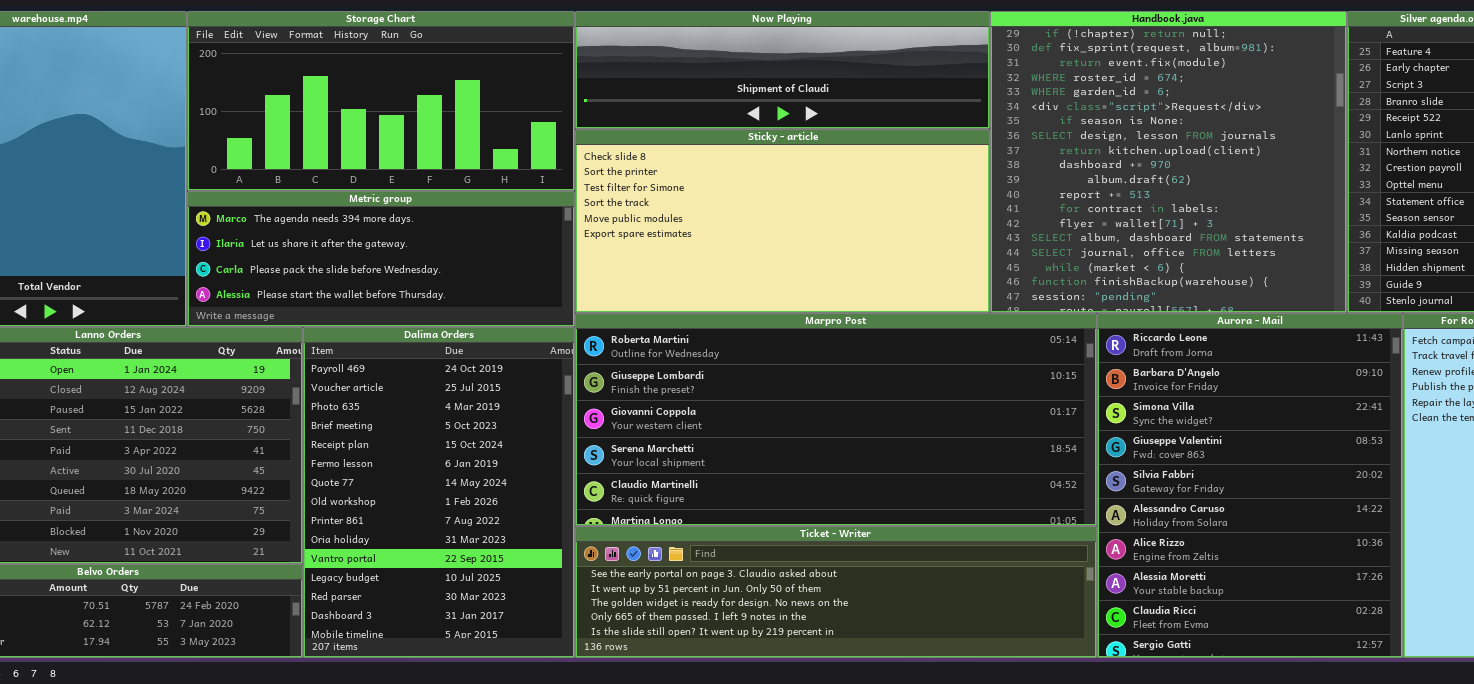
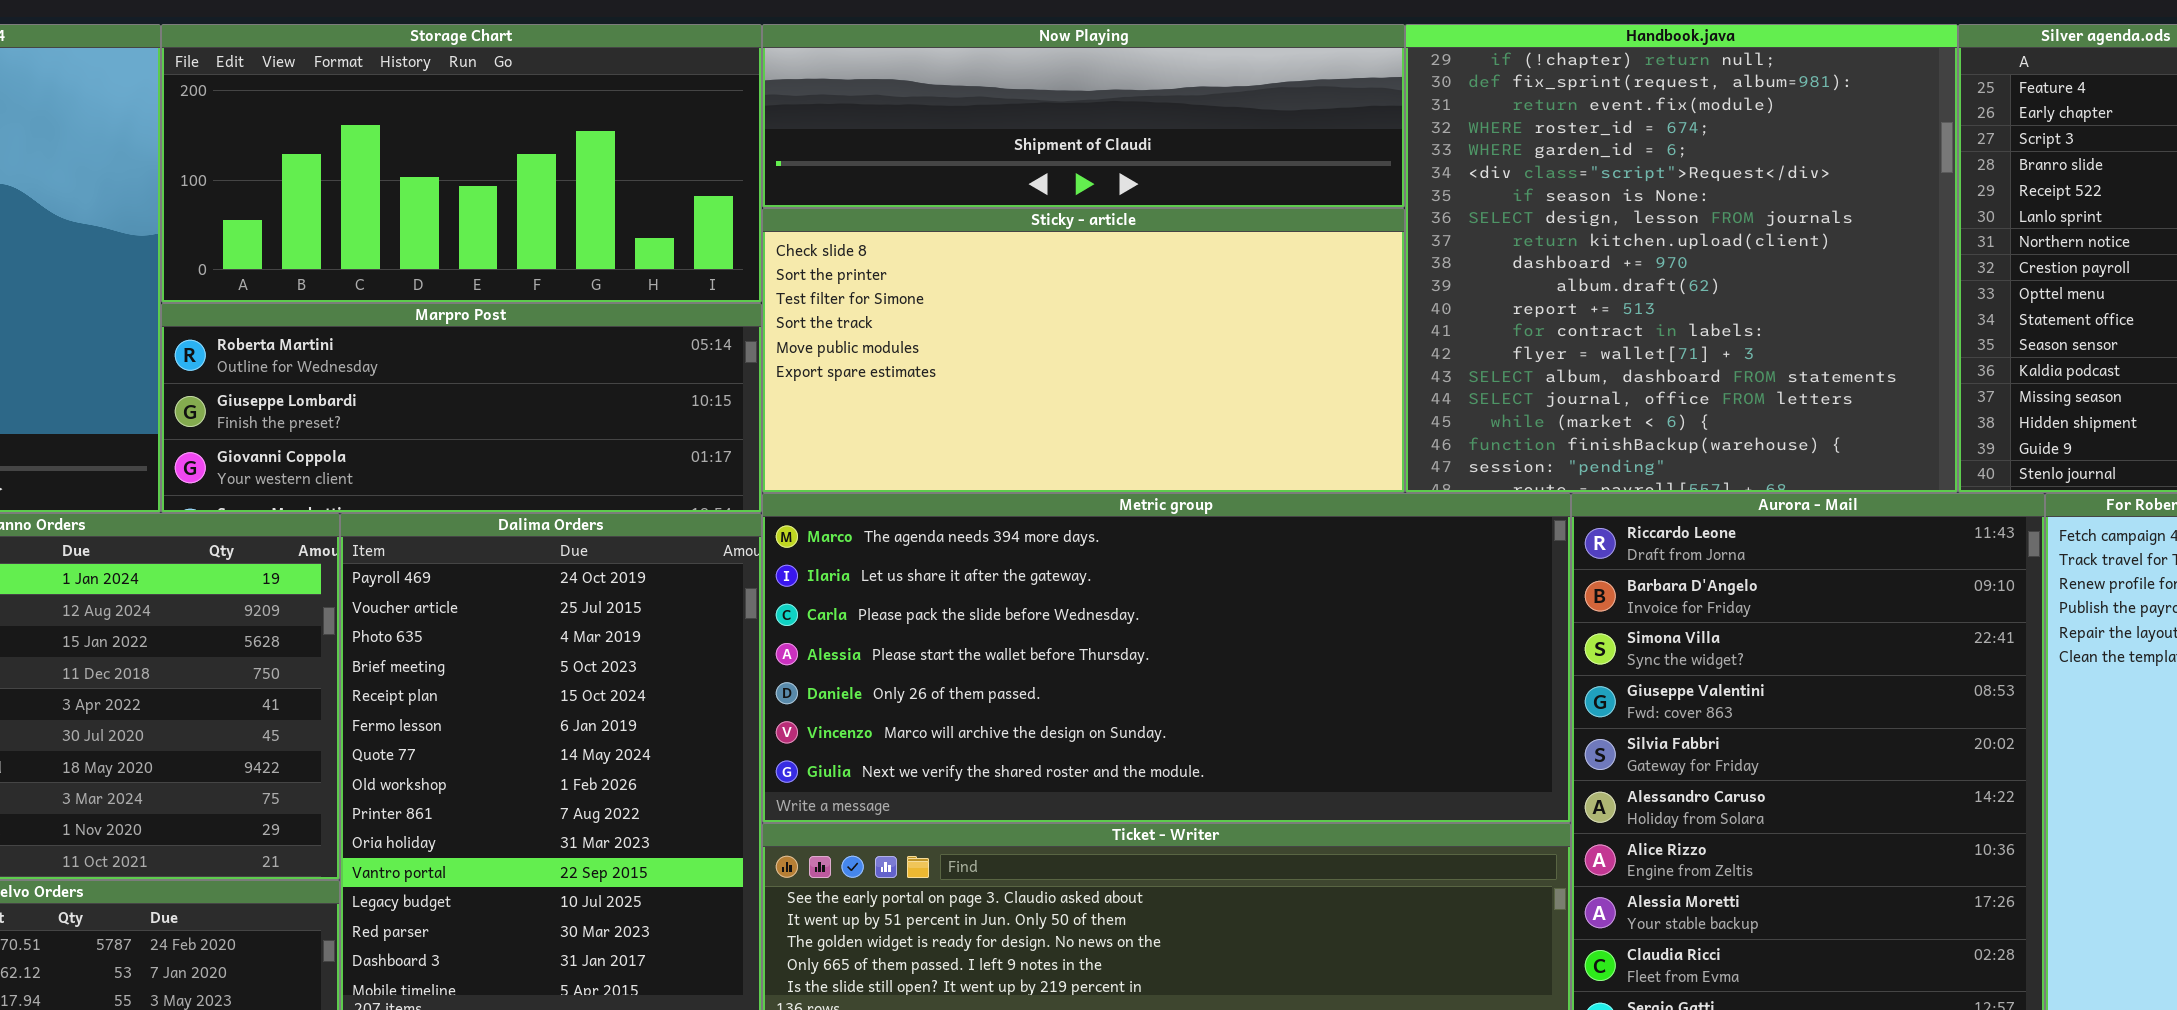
Metric group: [187,191,575,327] -> [762,493,1571,823], moved, resized
Marpro Post: [575,313,1097,526] -> [161,303,762,513], moved, resized

